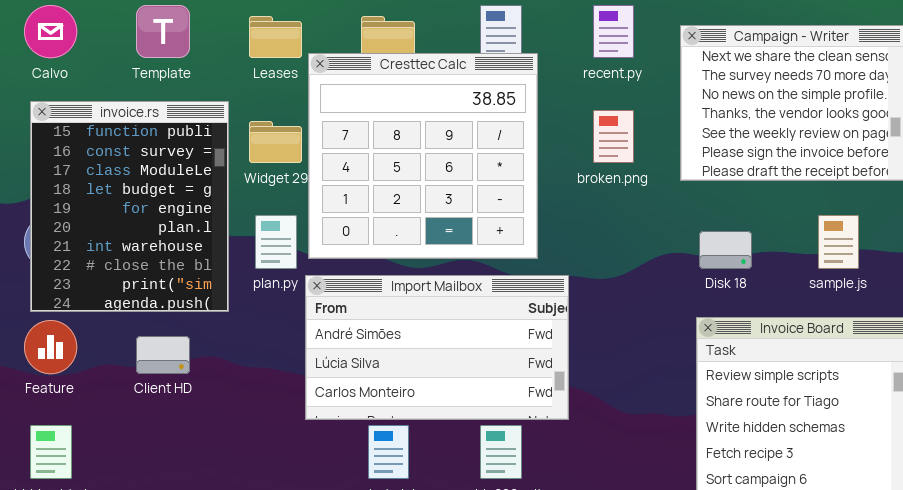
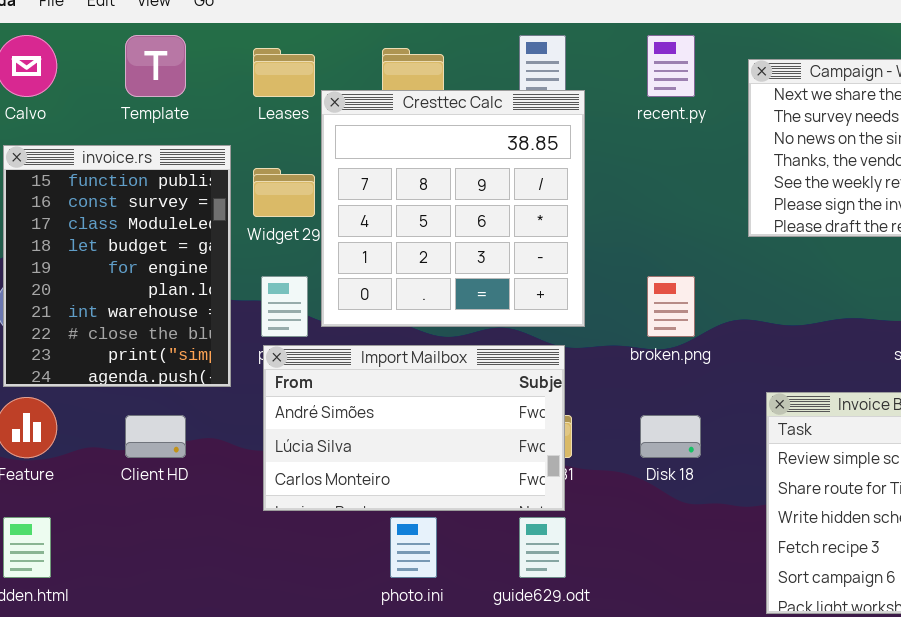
broken.png: [593,110,634,163] -> [647,276,695,337], moved
Disk 18: [699,231,752,269] -> [640,415,701,458], moved
Import Mailbox: [305,275,569,420] -> [263,345,565,511], moved

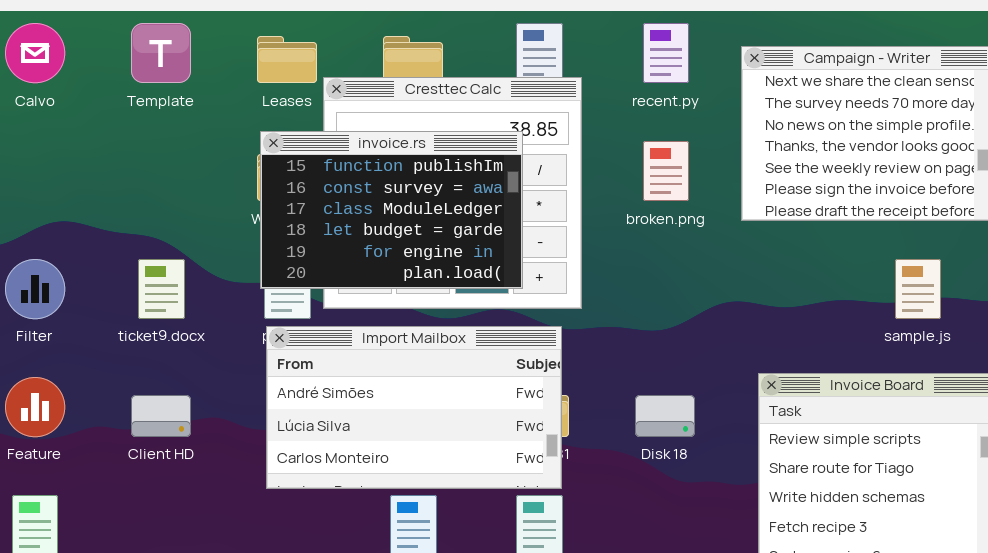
invoice.rs: [3,145,231,387] -> [260,131,523,289], moved, resized
broken.png: [647,276,695,337] -> [643,141,689,201], moved

